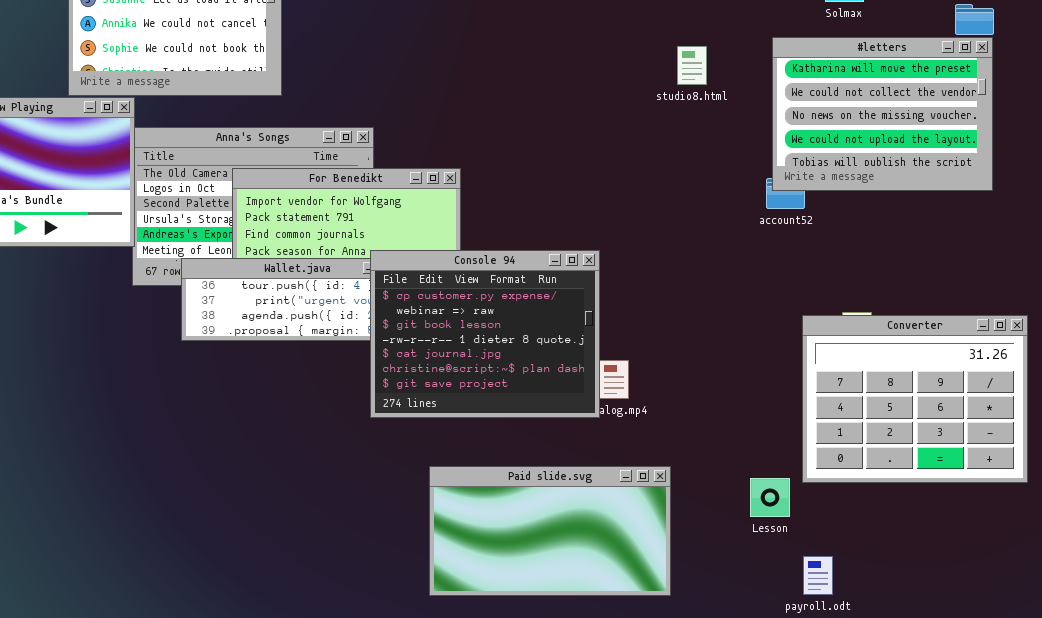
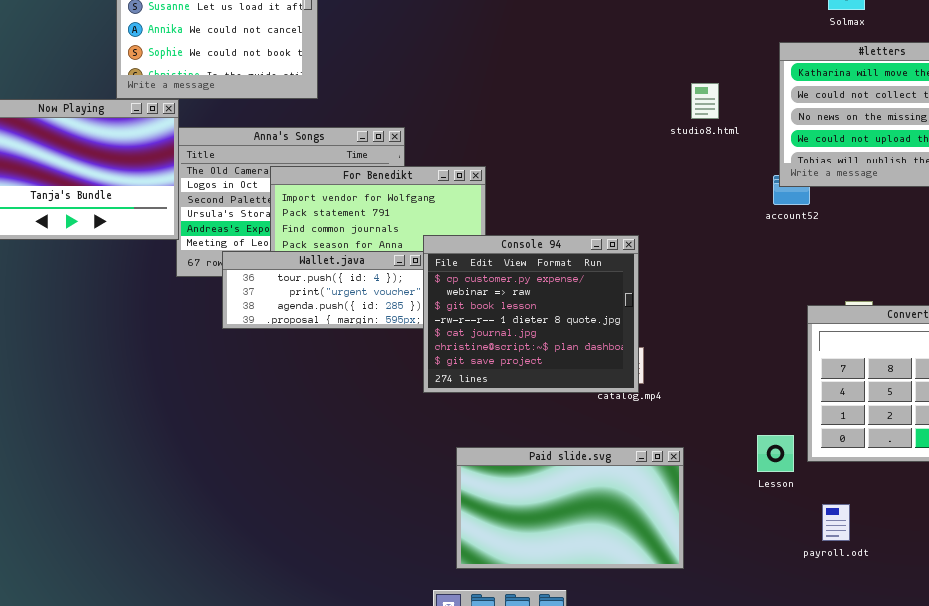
studio8.html: [677,46,707,85] -> [691,83,719,119], moved
Console 94: [370,250,600,418] -> [423,235,639,393], moved
Lesson: [750,478,790,517] -> [757,435,794,472], moved
payroll.odt: [803,556,833,595] -> [822,504,850,541], moved

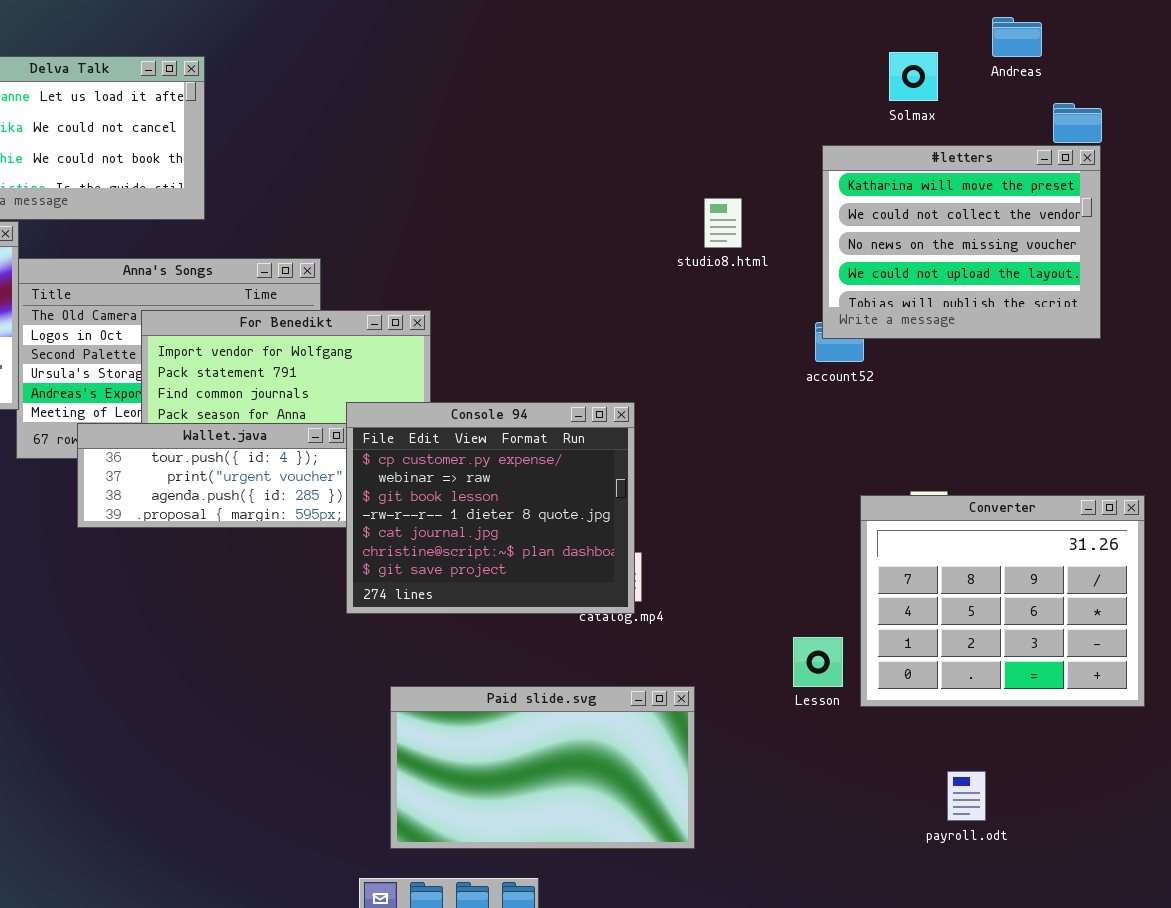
Lesson: [757,435,794,472] -> [793,637,843,687], moved
payroll.odt: [822,504,850,541] -> [947,771,986,821], moved

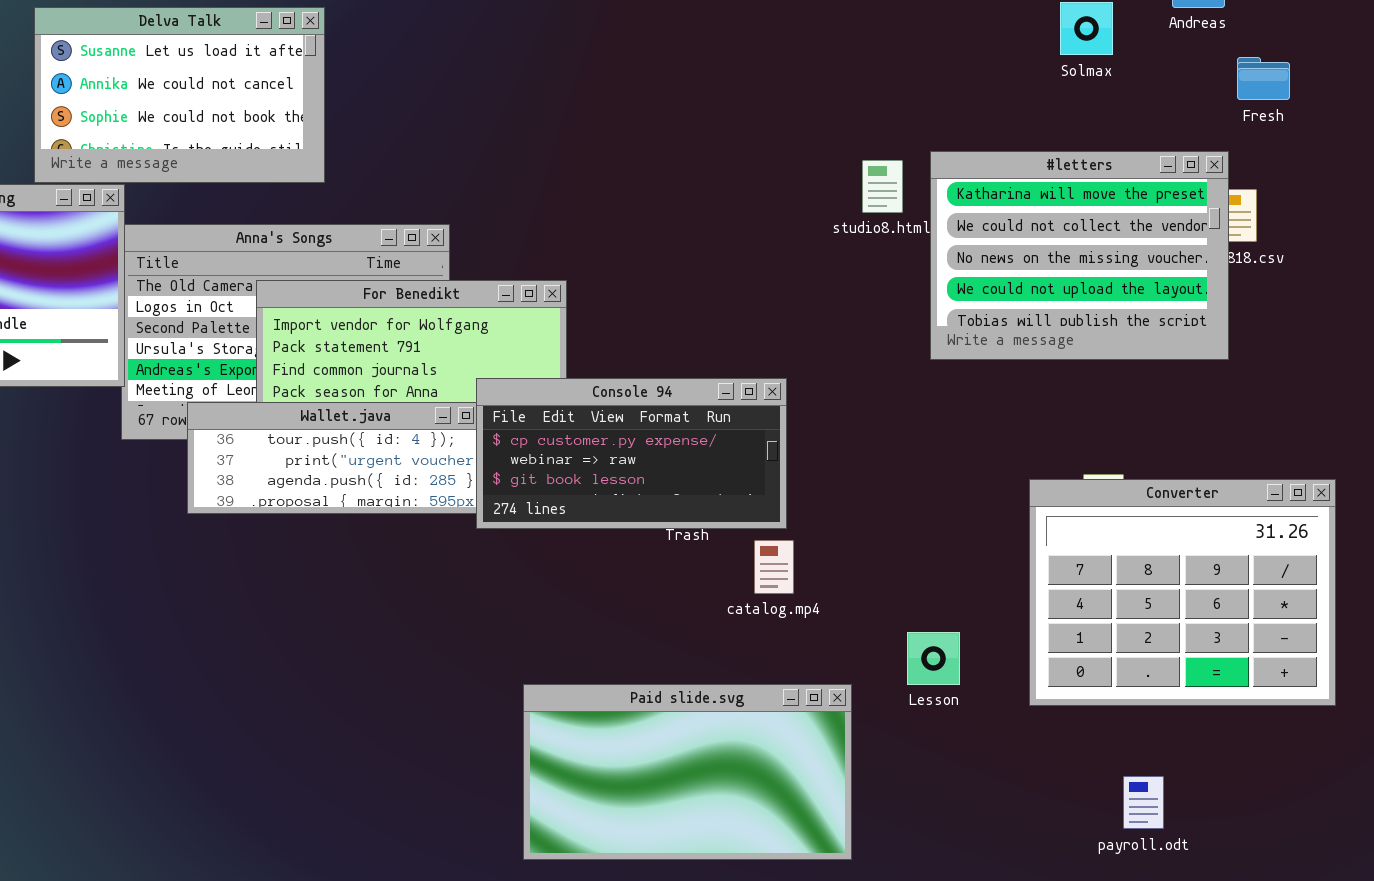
#letters: [822,145,1101,339] -> [930,151,1229,360], moved
Console 94: [346,402,635,614] -> [476,378,787,529], resized
Lesson: [793,637,843,687] -> [907,632,960,685], moved

